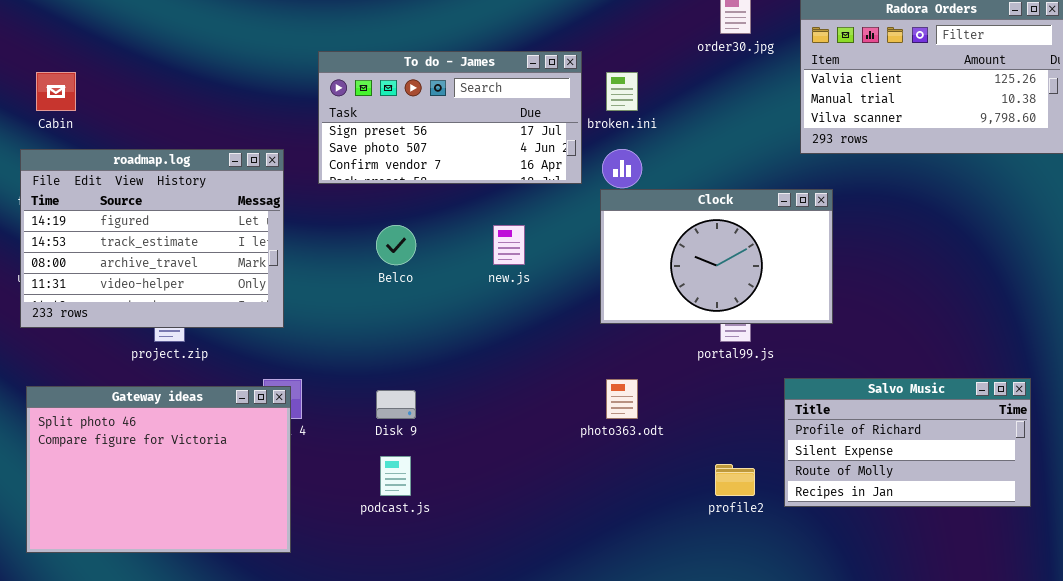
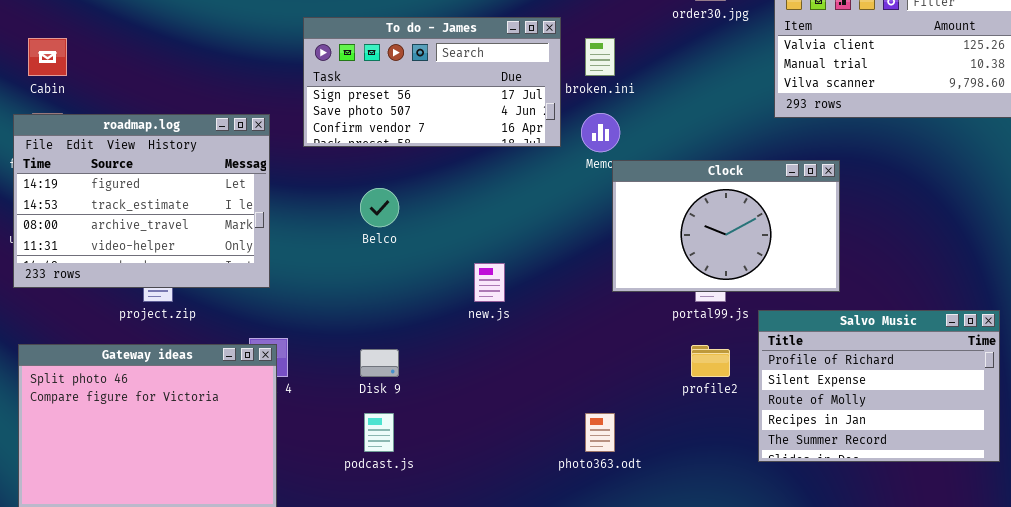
Clock: [600,189,833,324] -> [612,160,840,292], moved
new.js: [493,225,525,265] -> [474,263,505,302], moved
Salvo Music: [784,378,1031,507] -> [758,310,1000,462], resized
photo363.odt: [606,379,638,419] -> [585,413,615,452], moved
profile2: [715,464,755,496] -> [691,345,730,377], moved

